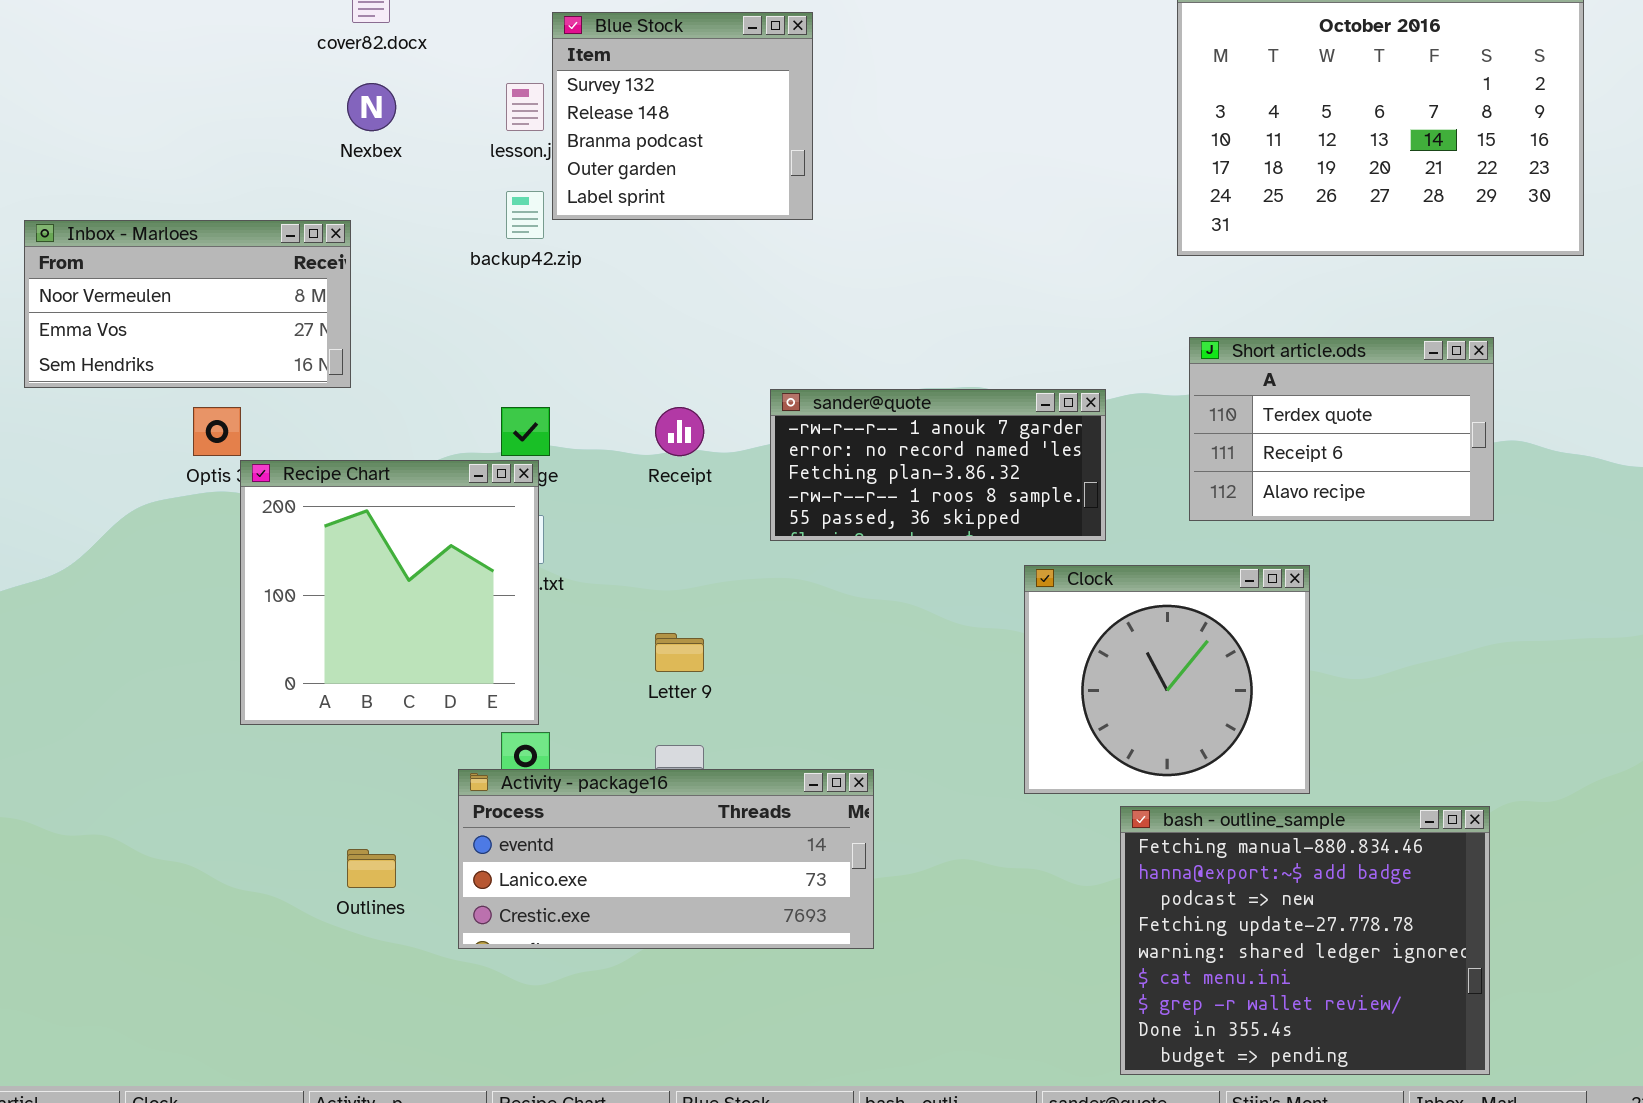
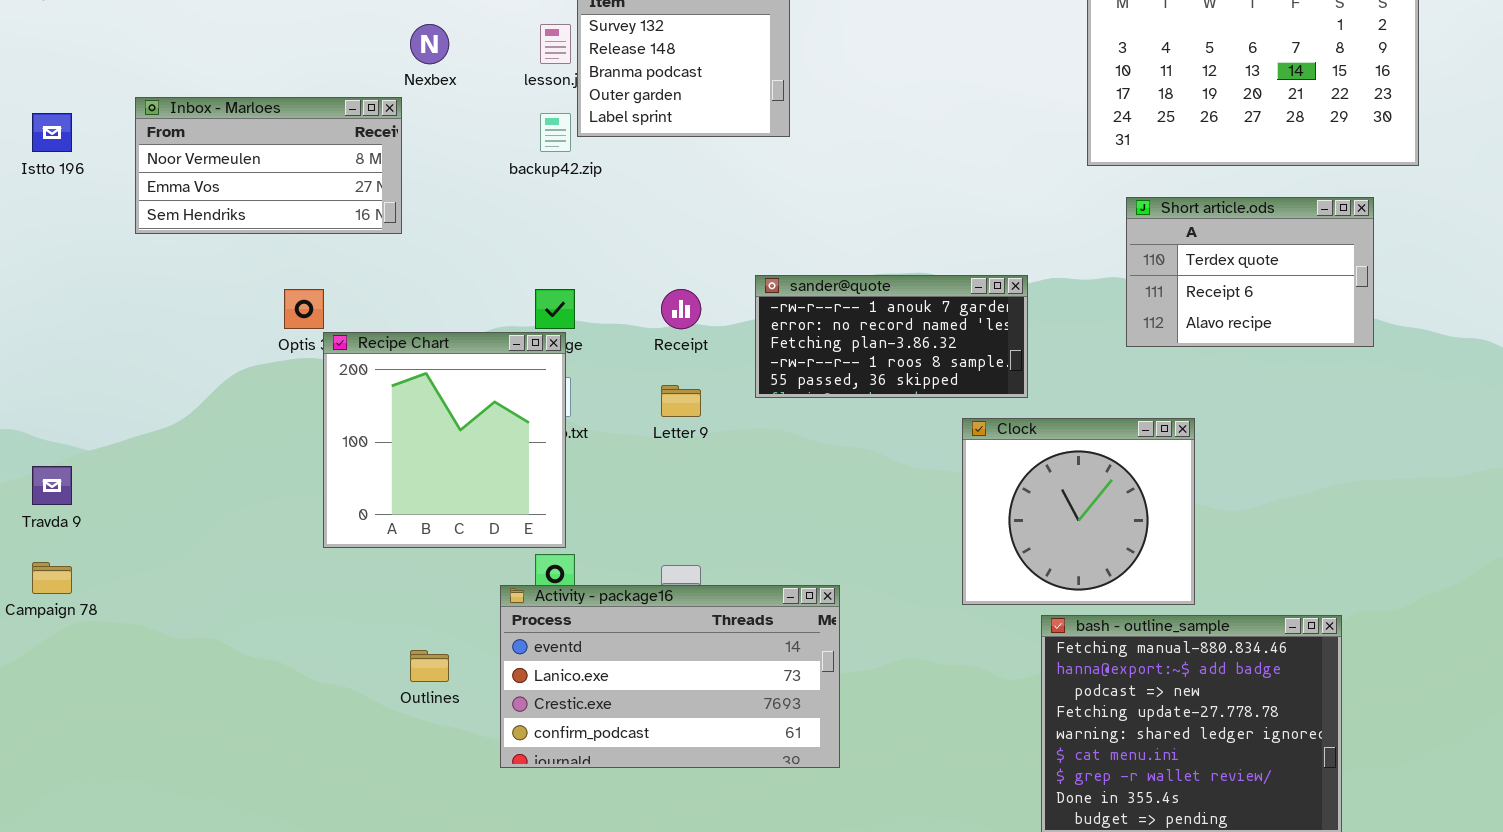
Inbox - Marloes: [24,220,351,388] -> [135,97,402,234], moved
Short article.ods: [1189,337,1494,521] -> [1126,197,1374,347], moved
Letter 9: [655,633,704,672] -> [661,385,701,417], moved
Activity - package16: [458,769,874,949] -> [500,585,840,768], resized

